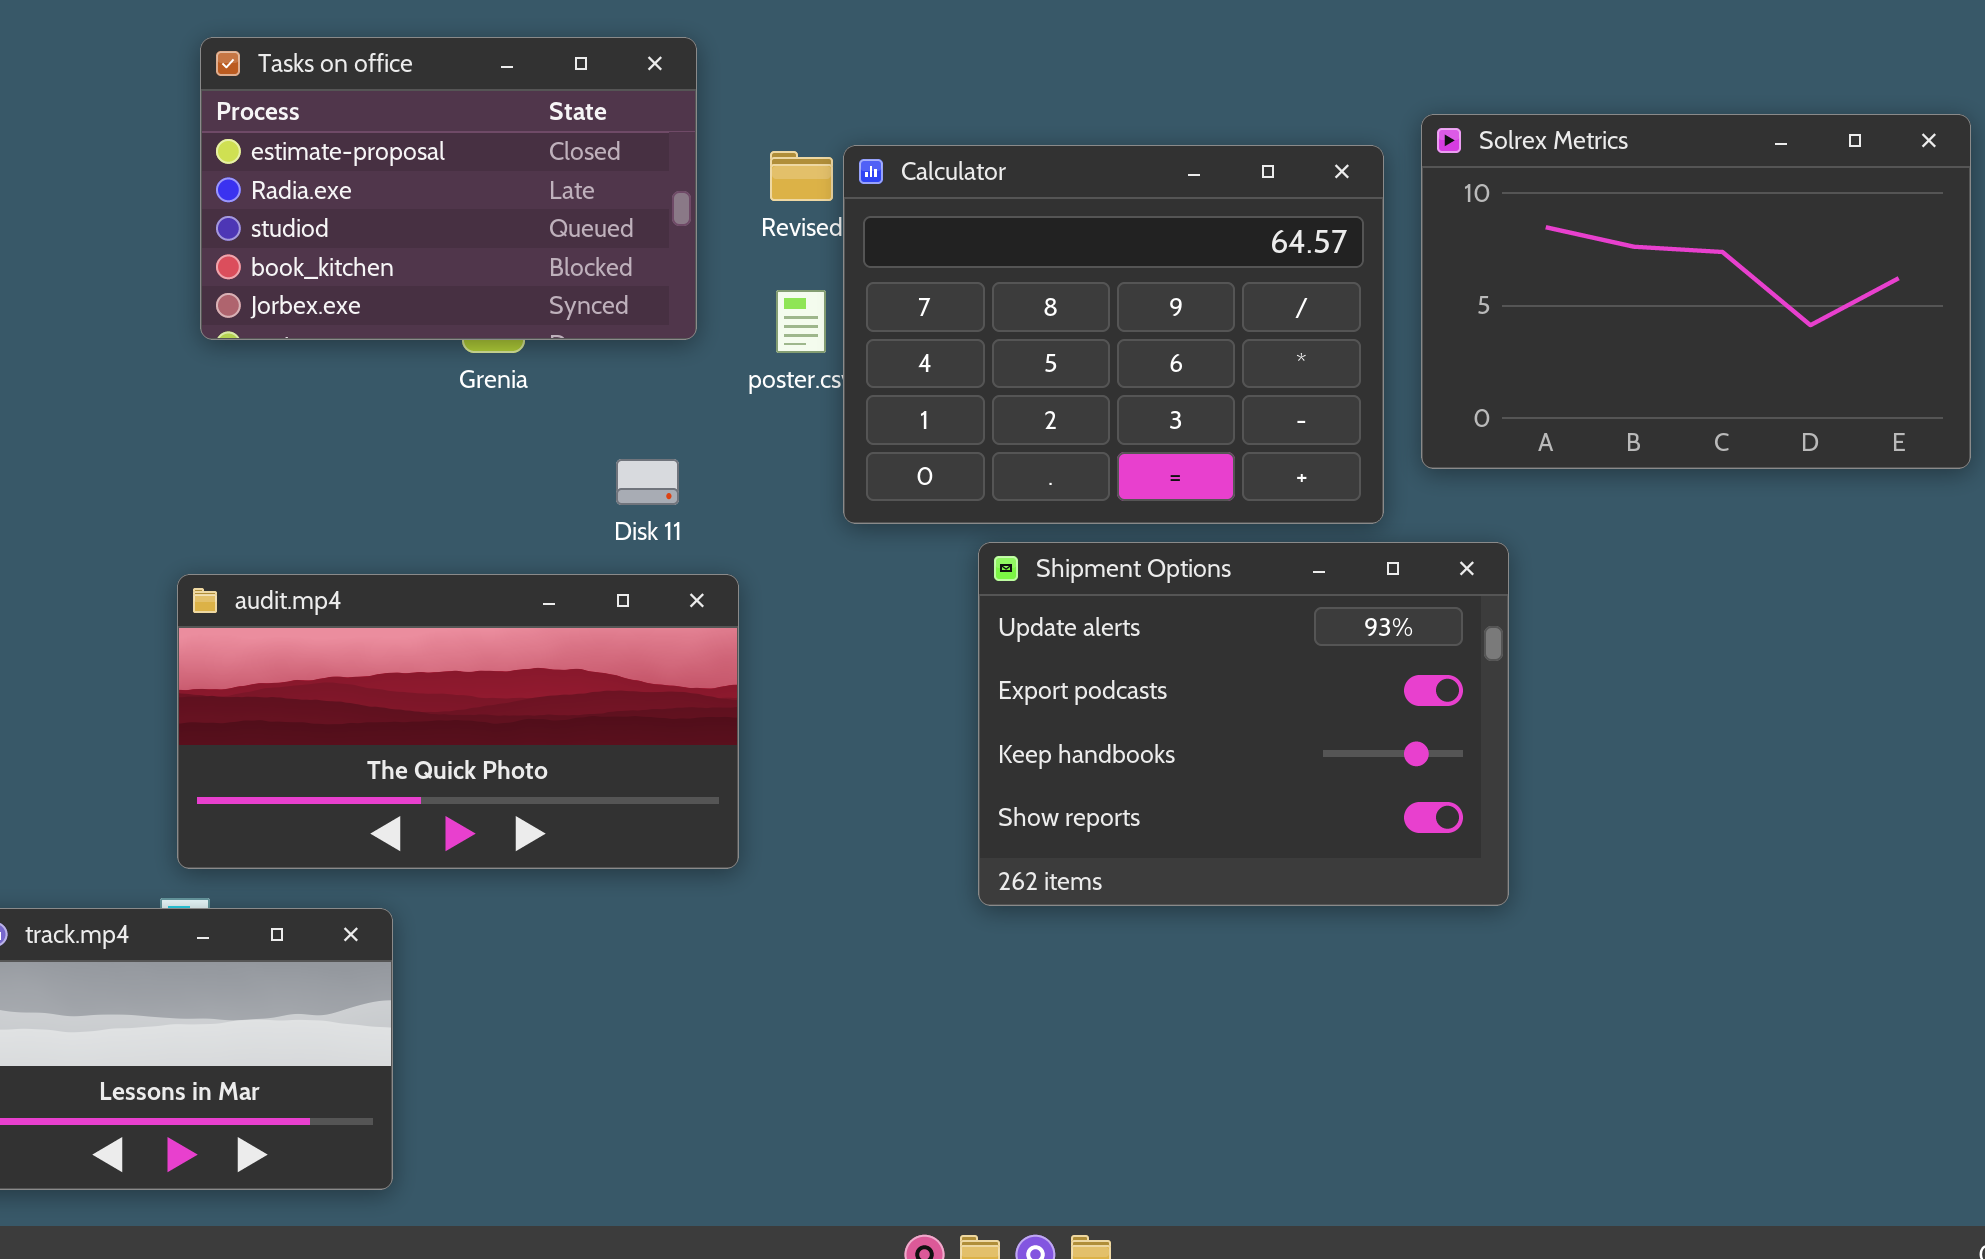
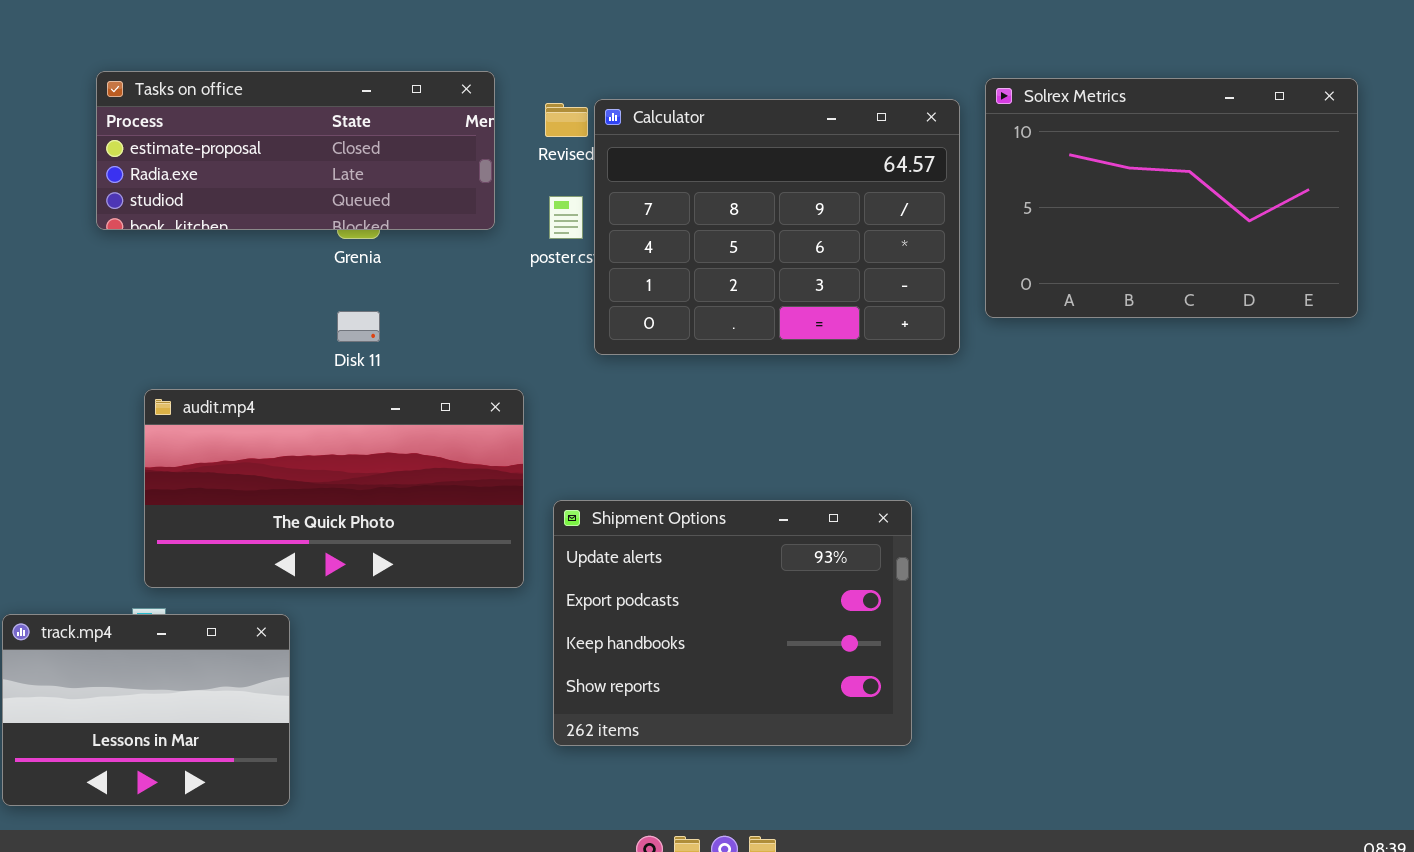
Tasks on office: [200,37,697,340] -> [96,71,495,230], resized
Disk 11: [616,459,679,505] -> [337,311,380,342], moved
Shipment Options: [978,542,1509,906] -> [553,500,912,746], moved

